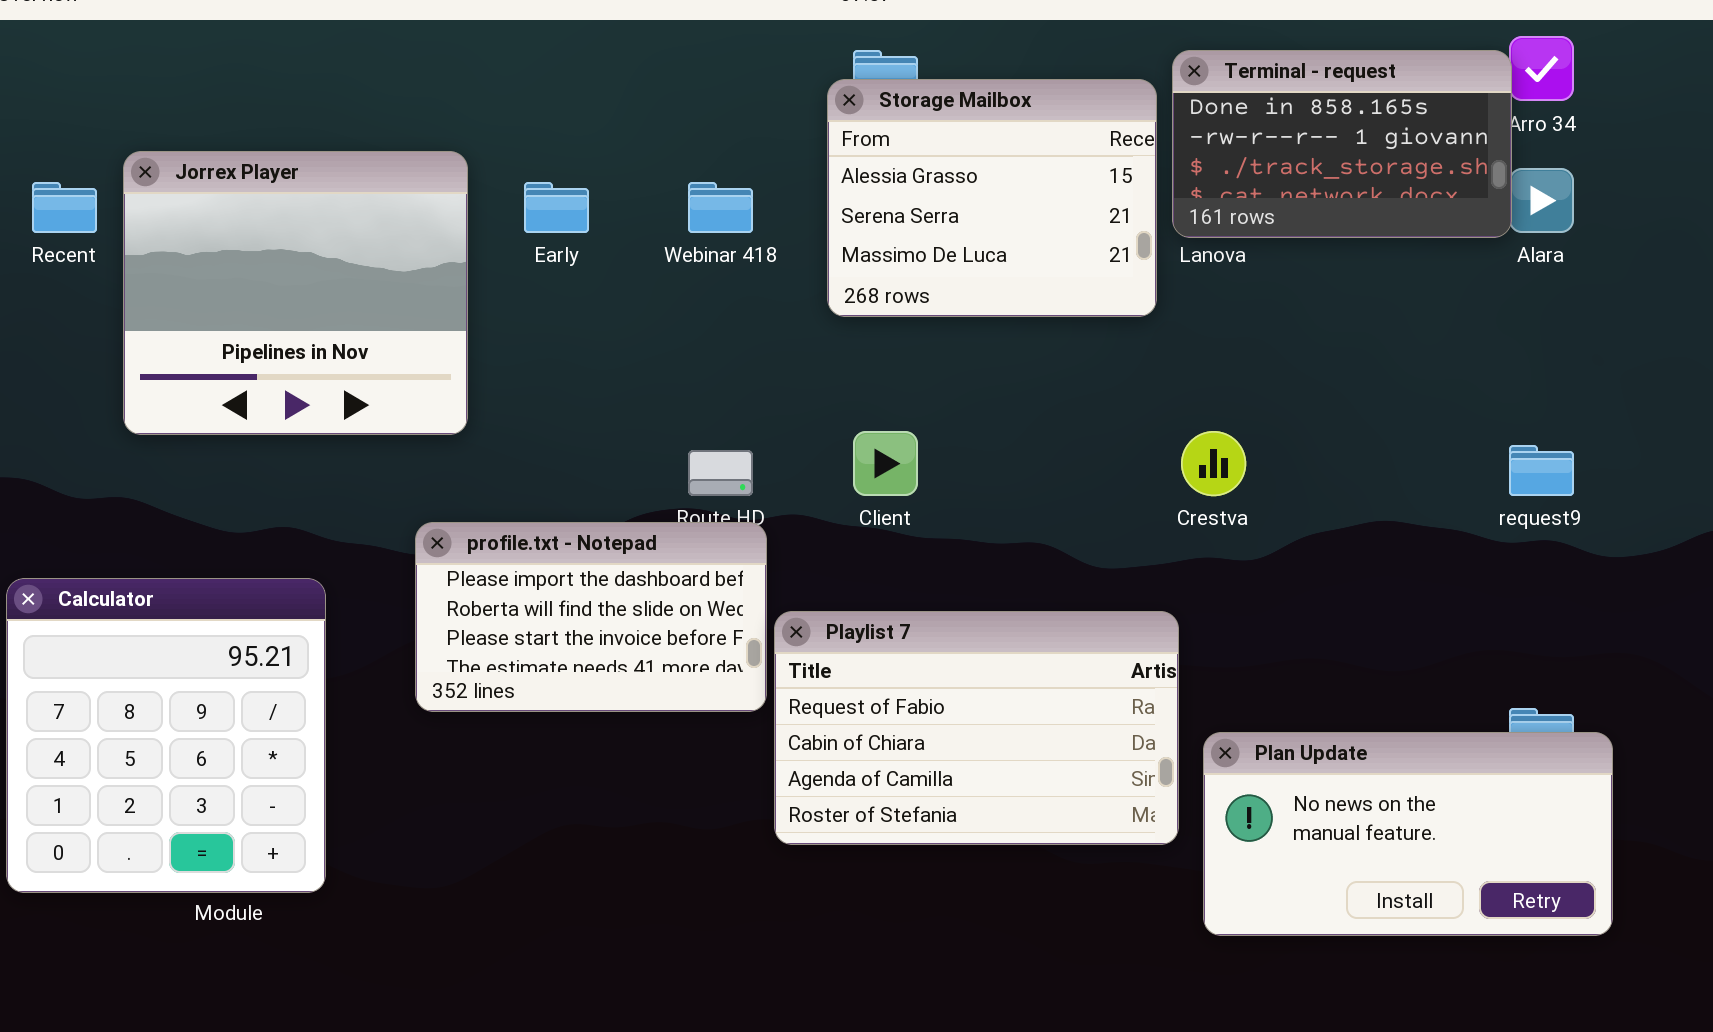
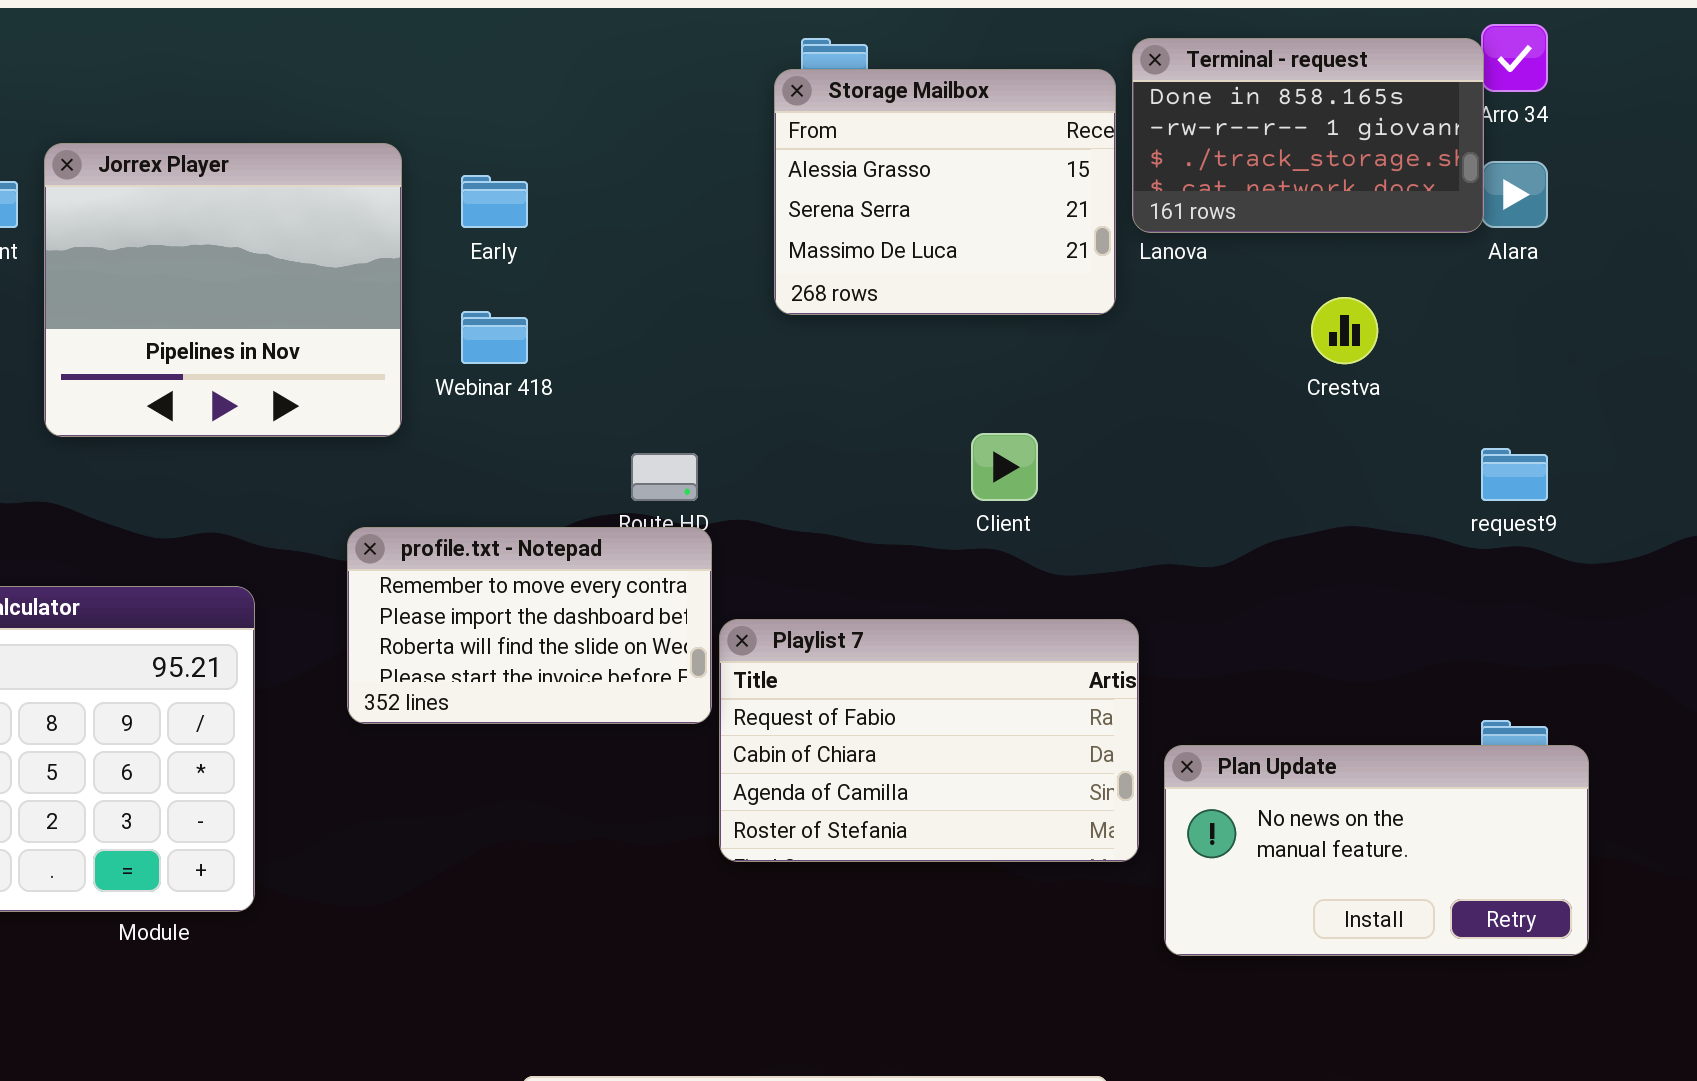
Webinar 418: [688,182,753,233] -> [461,311,528,364], moved
Client: [853,431,918,496] -> [971,433,1038,501], moved
Crestva: [1181,431,1246,496] -> [1311,297,1378,364], moved
profile.txt - Notepad: [415,522,767,712] -> [347,527,712,724], scrolled up 1 row

